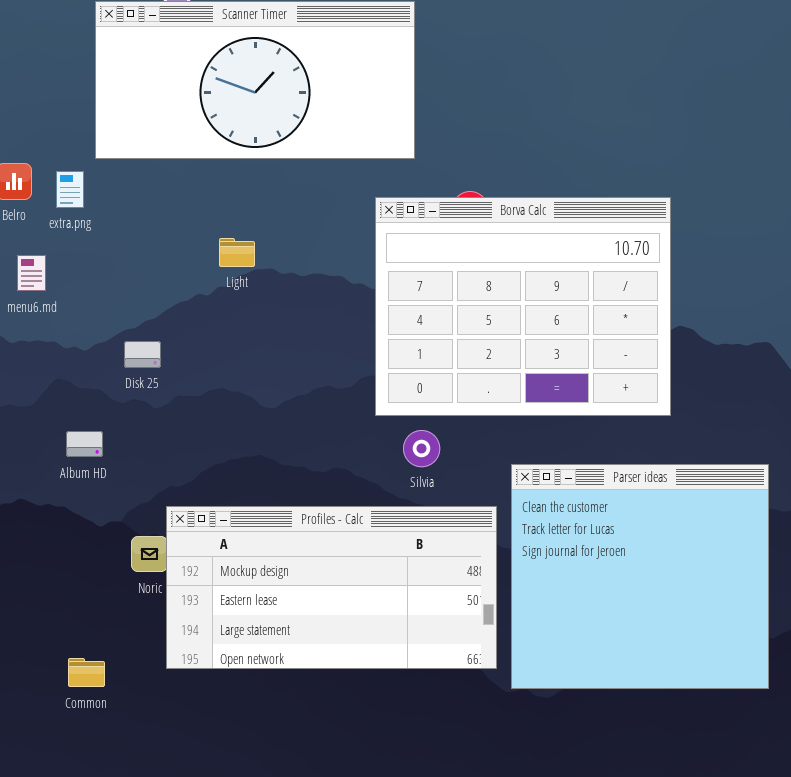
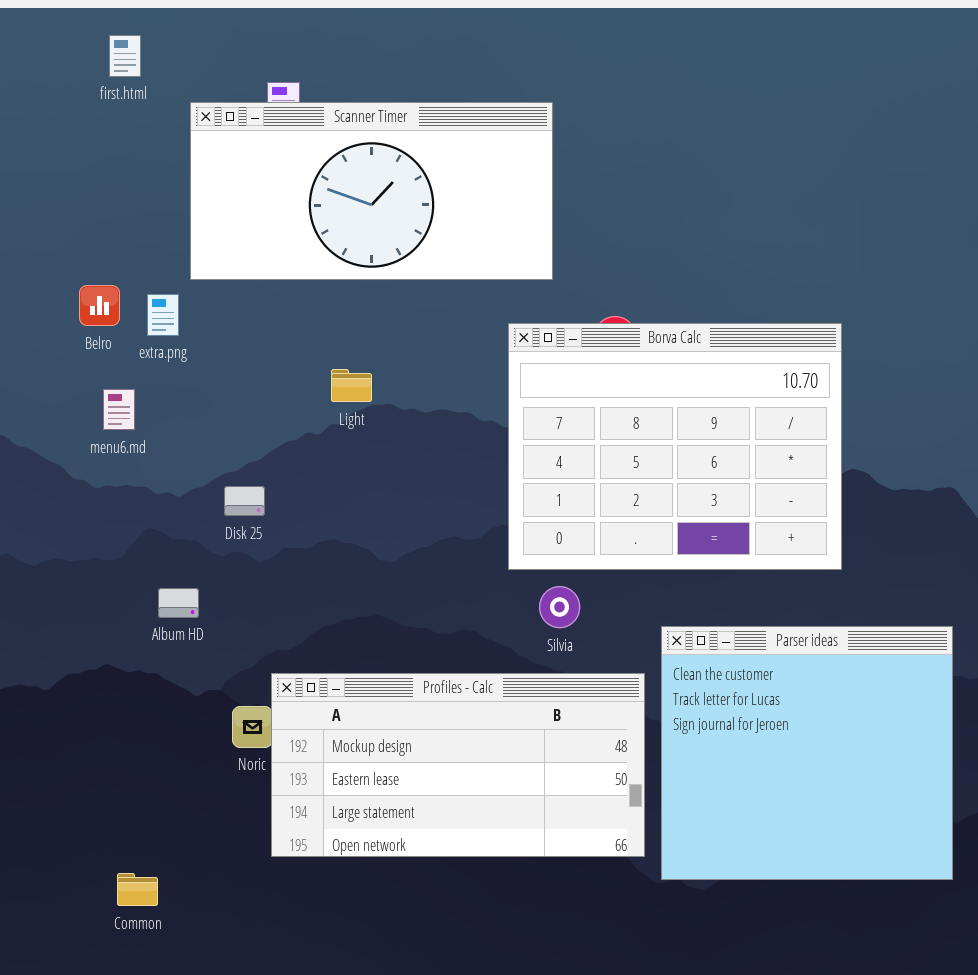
Common: [68,658,105,687] -> [117,873,158,906], moved

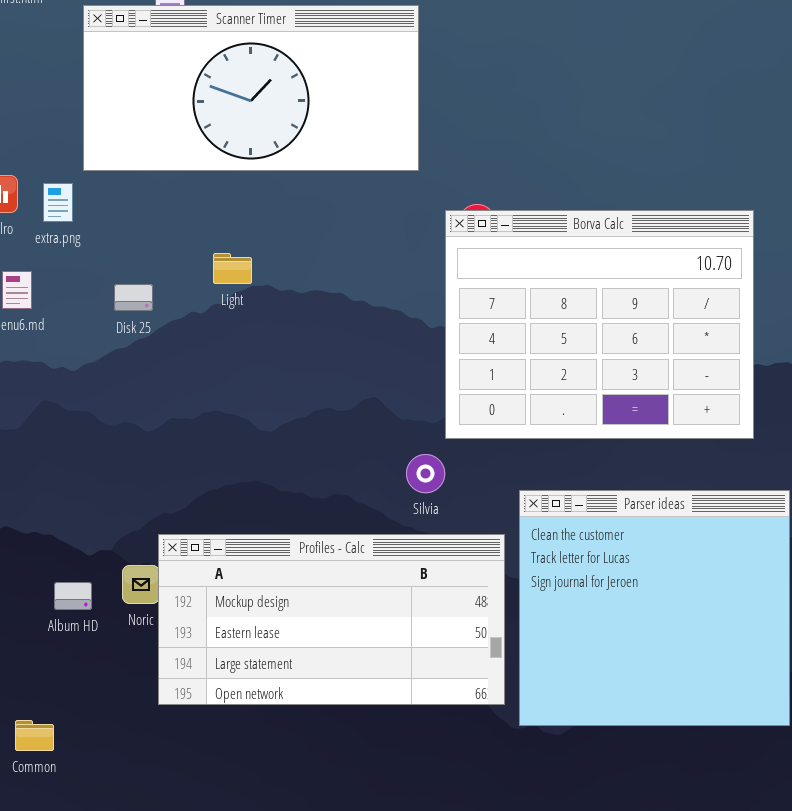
Borva Calc: [508,323,842,570] -> [445,210,754,439], moved
Disk 25: [224,486,265,516] -> [114,284,153,311], moved
Album HD: [158,588,199,618] -> [54,582,92,610], moved

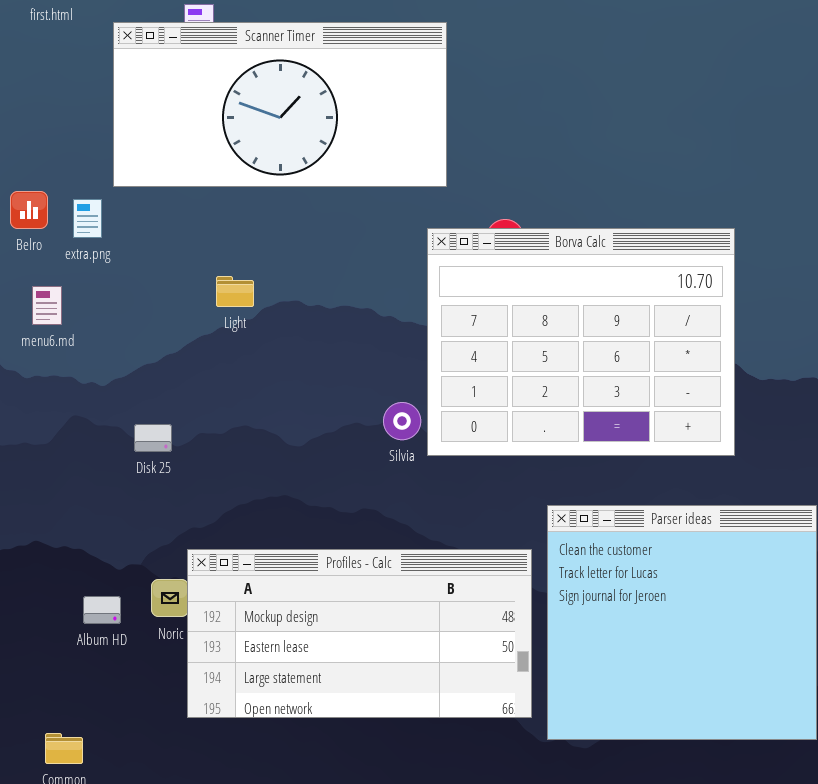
Borva Calc: [445,210,754,439] -> [427,228,735,456], moved
Light: [213,253,252,284] -> [216,276,254,307], moved
Disk 25: [114,284,153,311] -> [134,424,172,452], moved
Silvia: [406,454,445,493] -> [383,402,421,440], moved

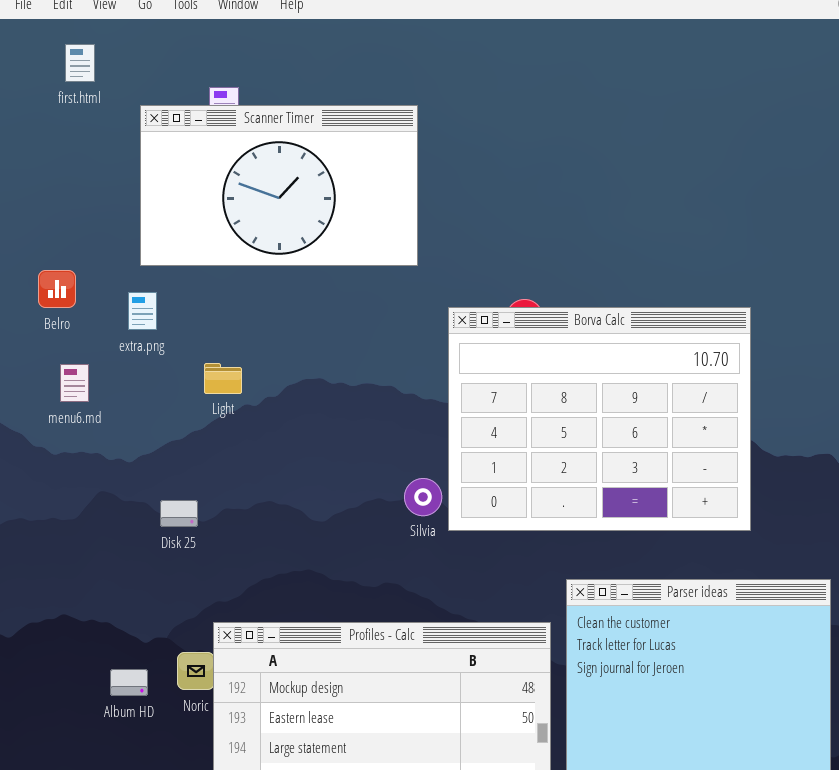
Scanner Timer: [113,22,447,187] -> [140,105,418,266], resized
extra.png: [73,199,102,238] -> [128,292,157,330], moved
Light: [216,276,254,307] -> [204,363,242,394], moved

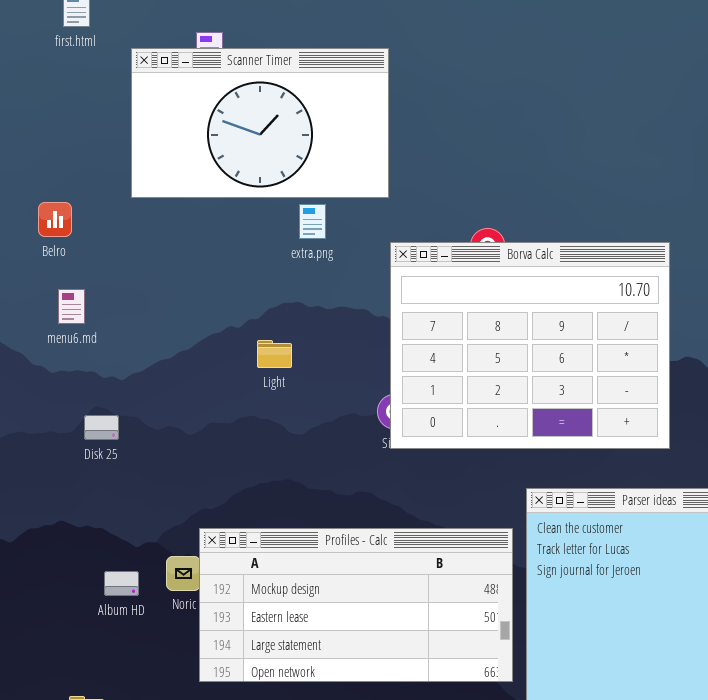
extra.png: [128,292,157,330] -> [299,204,326,239], moved
Borva Calc: [448,307,751,531] -> [390,242,670,449], moved
Light: [204,363,242,394] -> [257,340,292,368], moved
Disk 25: [160,500,198,527] -> [84,415,119,440], moved

